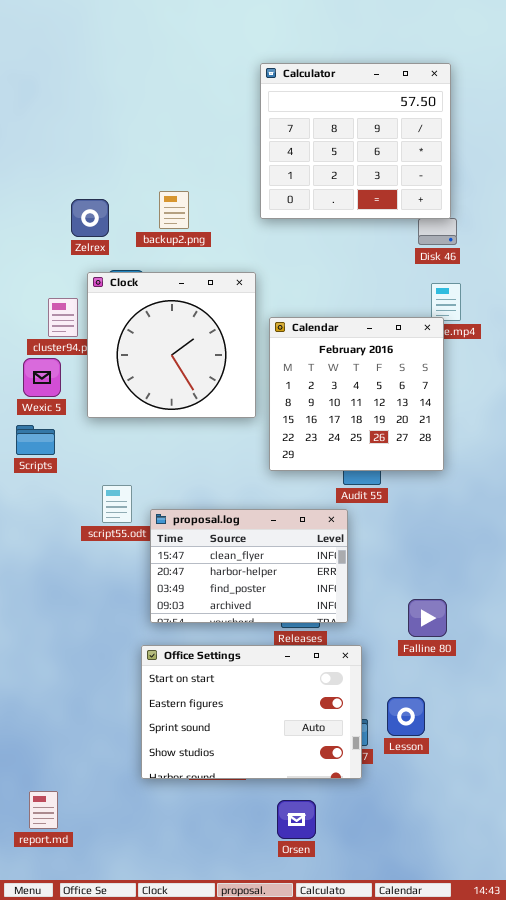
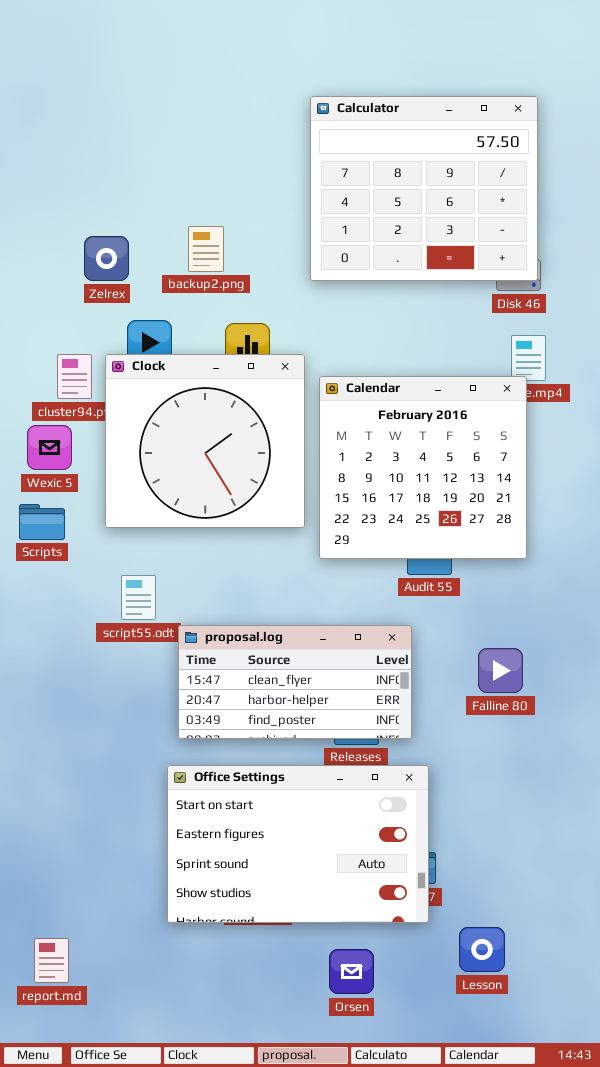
Calculator: [260,63,451,219] -> [310,96,538,281], moved
Clock: [87,272,256,418] -> [105,354,305,528], moved
proposal.log: [150,509,348,623] -> [178,625,412,739], resized
Falline 80: [408,599,447,637] -> [478,648,523,693], moved
Lesson: [387,697,425,736] -> [459,927,505,972], moved

